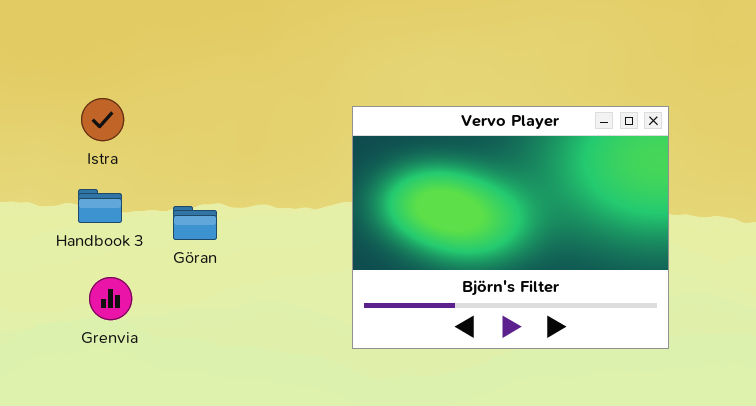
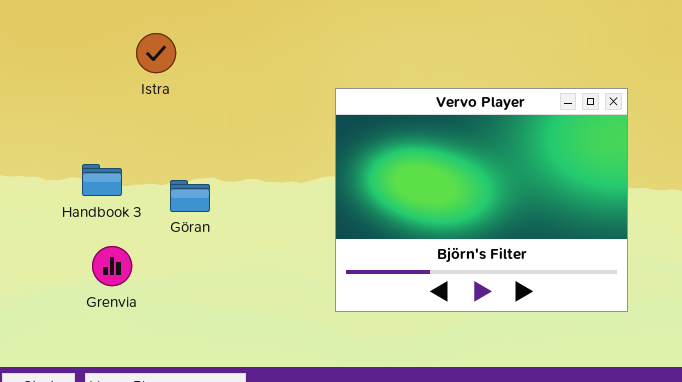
Istra: [81,98,124,141] -> [136,33,176,73], moved

